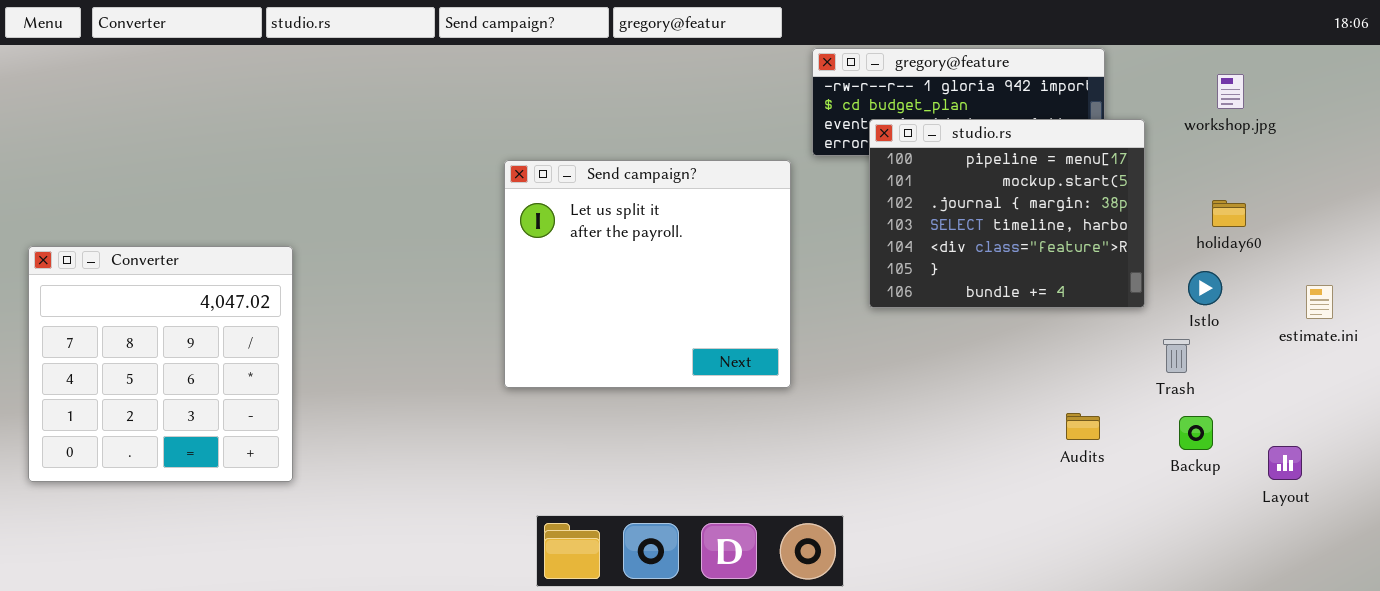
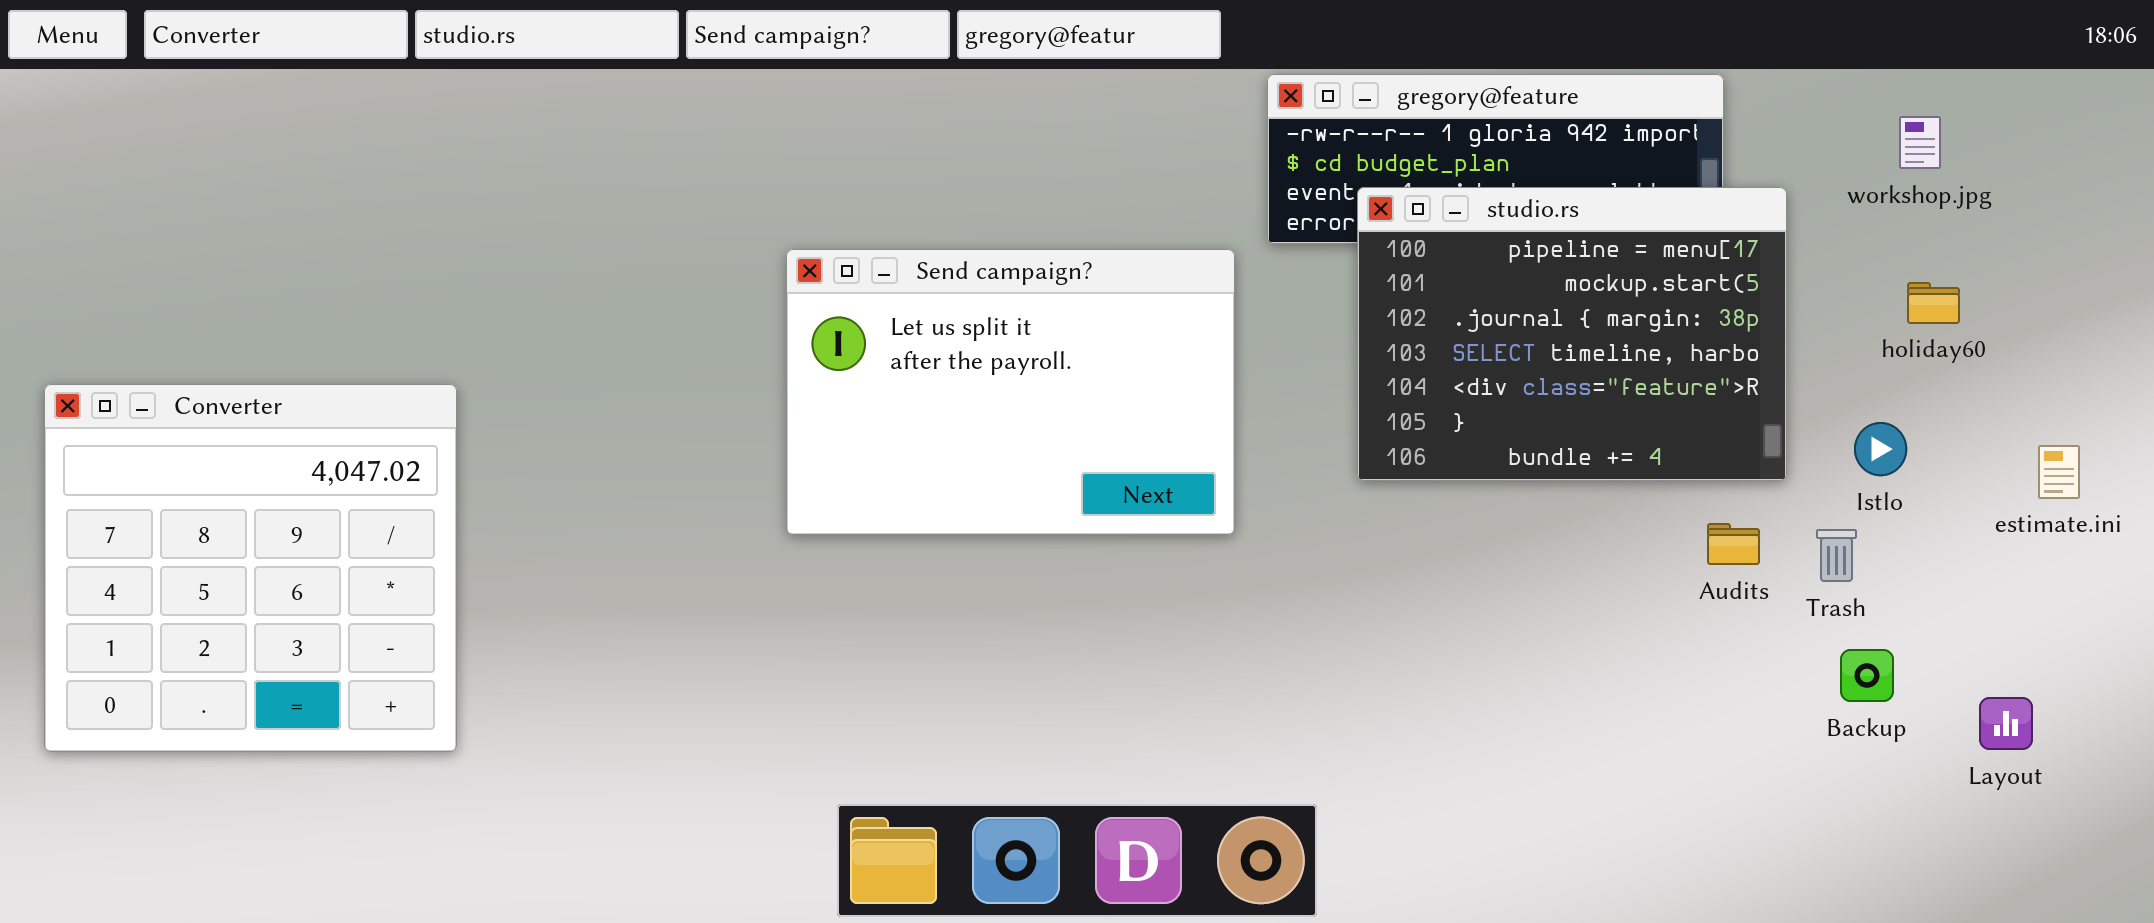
Send campaign?: [504,160,791,388] -> [786,249,1235,535], resized
holiday60: [1212,200,1246,227] -> [1907,282,1960,324], moved
Audits: [1066,413,1100,440] -> [1707,523,1760,565], moved

